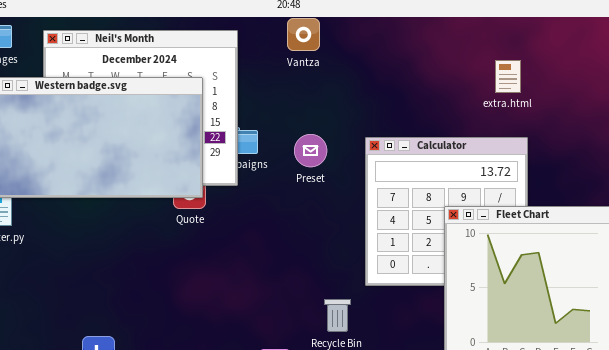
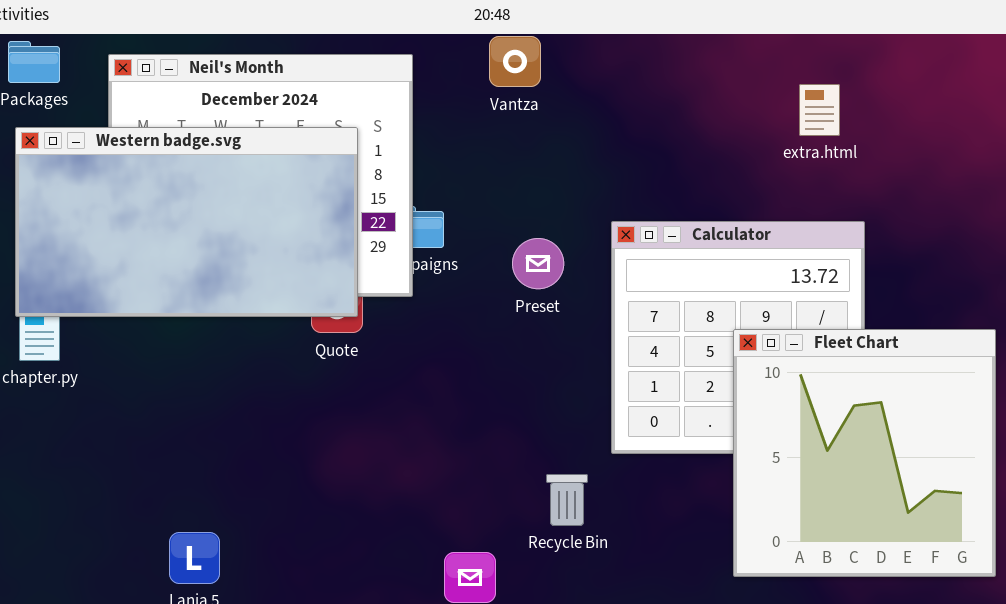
extra.html: [495,60,521,93] -> [799,84,840,136], moved
Preset: [294,134,327,167] -> [512,238,564,289], moved

